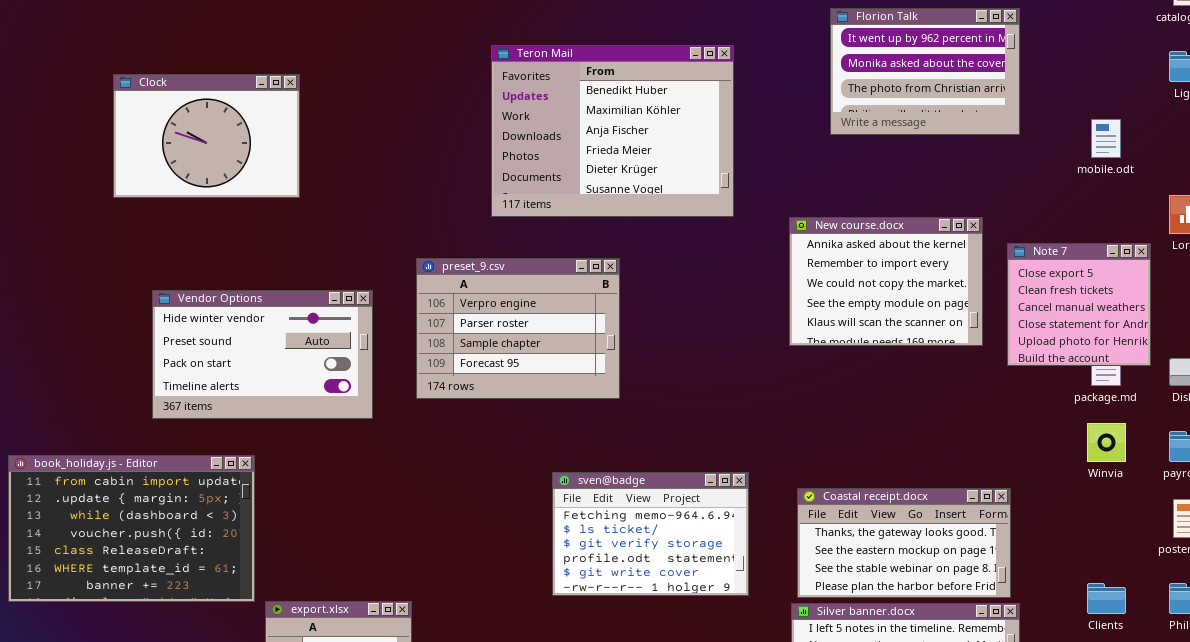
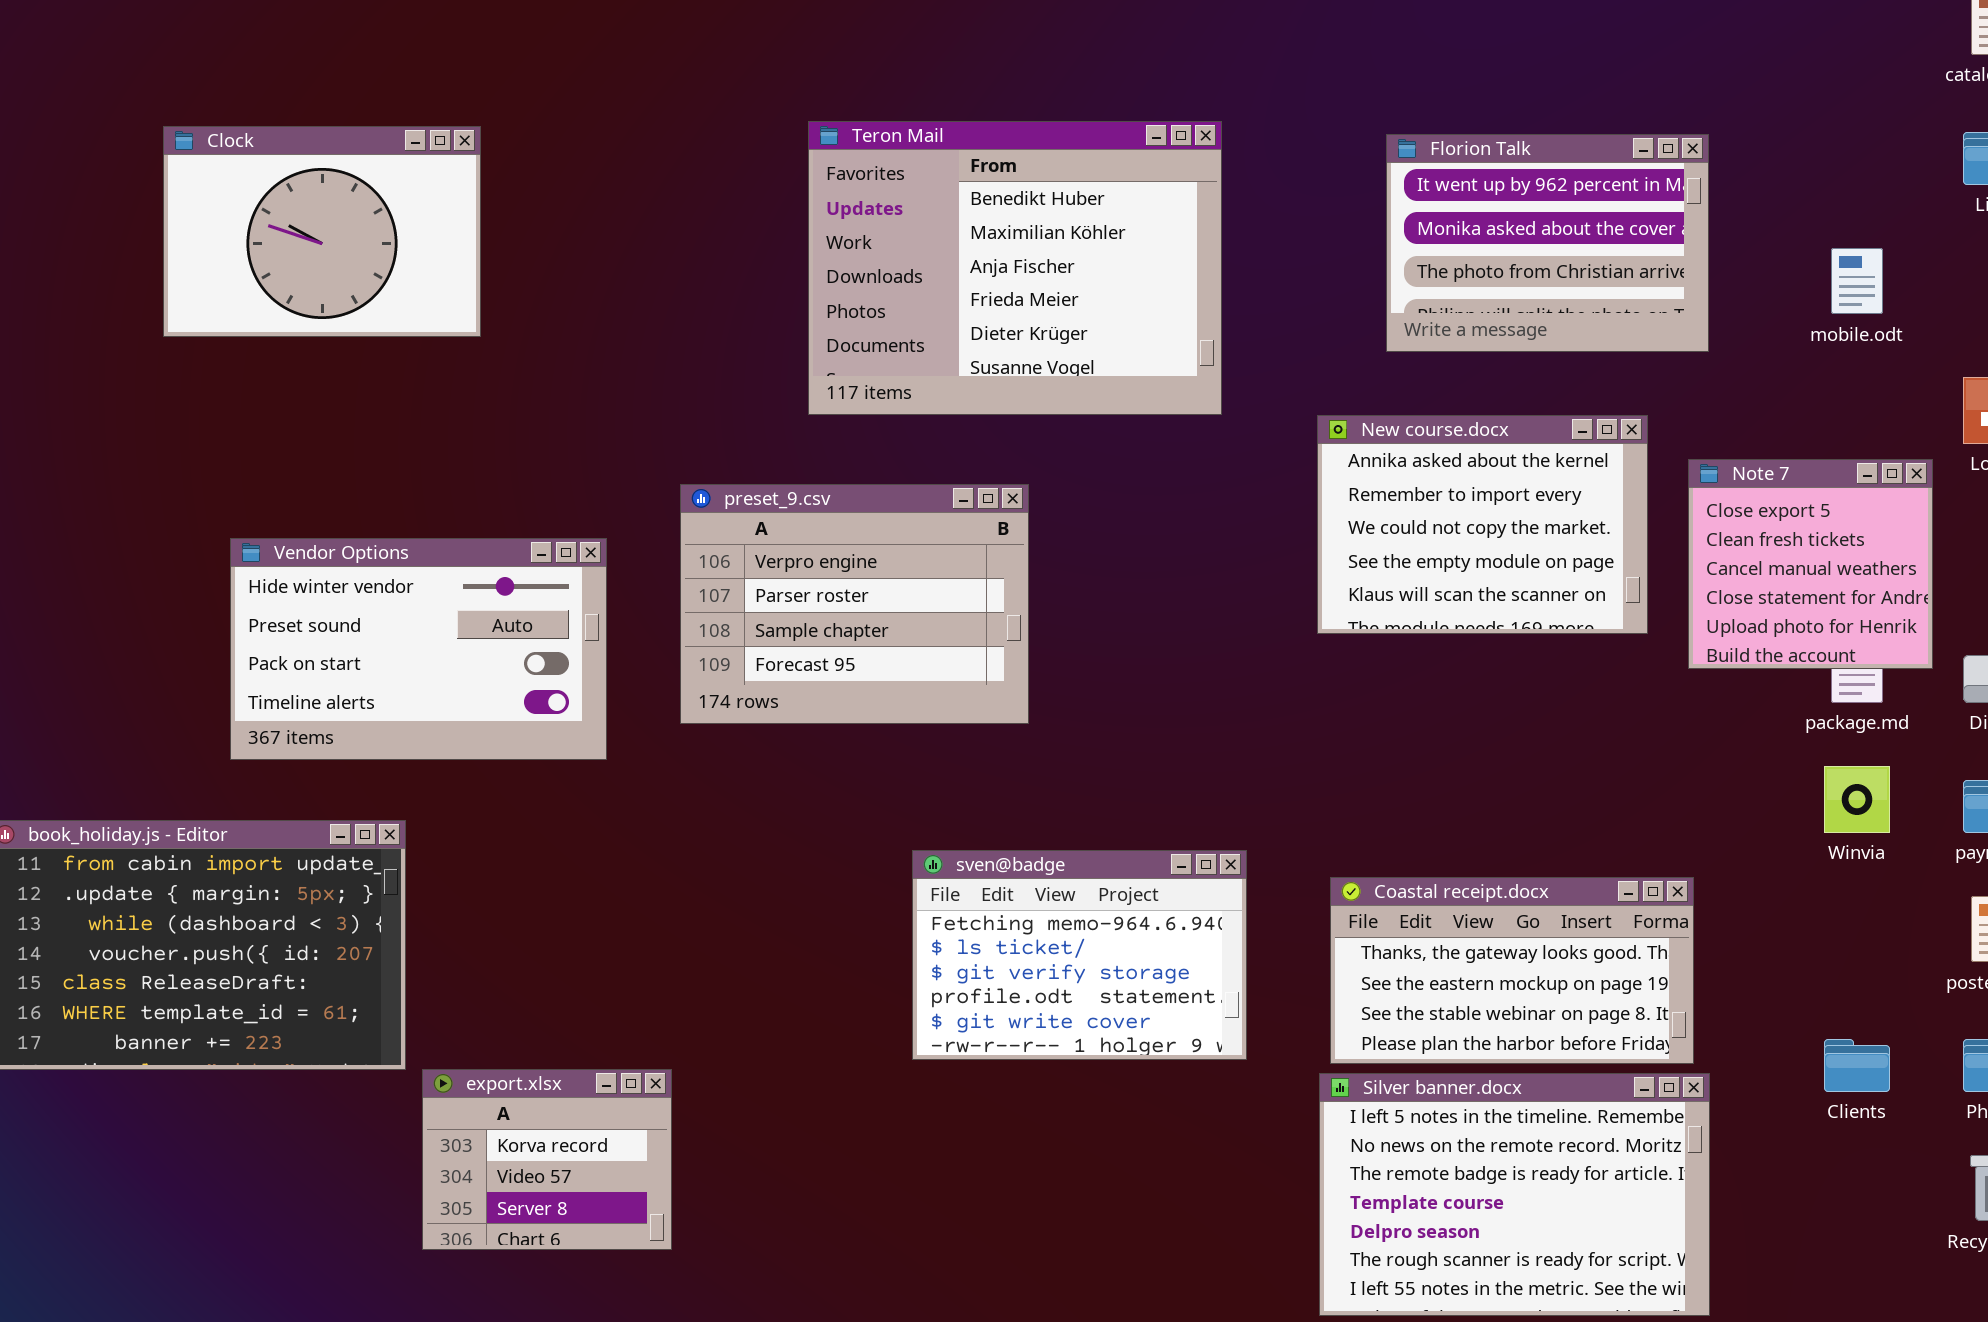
Florion Talk: [830,8,1020,135] -> [1386,134,1709,352], moved
Clock: [113,74,300,198] -> [163,126,481,337], moved

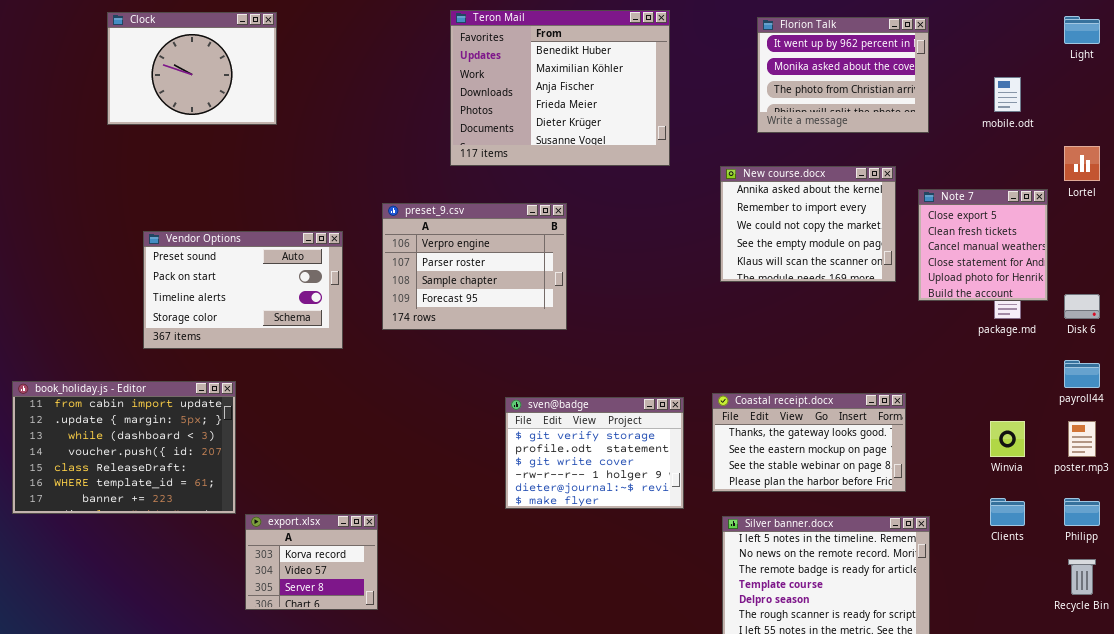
Vendor Options: [230,538,607,760] -> [143,231,343,349], scrolled down 1 row
Winvia: [1824,766,1890,833] -> [990,421,1025,457], moved
sven@badge: [912,850,1247,1060] -> [505,397,684,509], scrolled down 2 rows
Coastal receipt.docx: [1330,877,1694,1064] -> [712,393,906,492], moved

